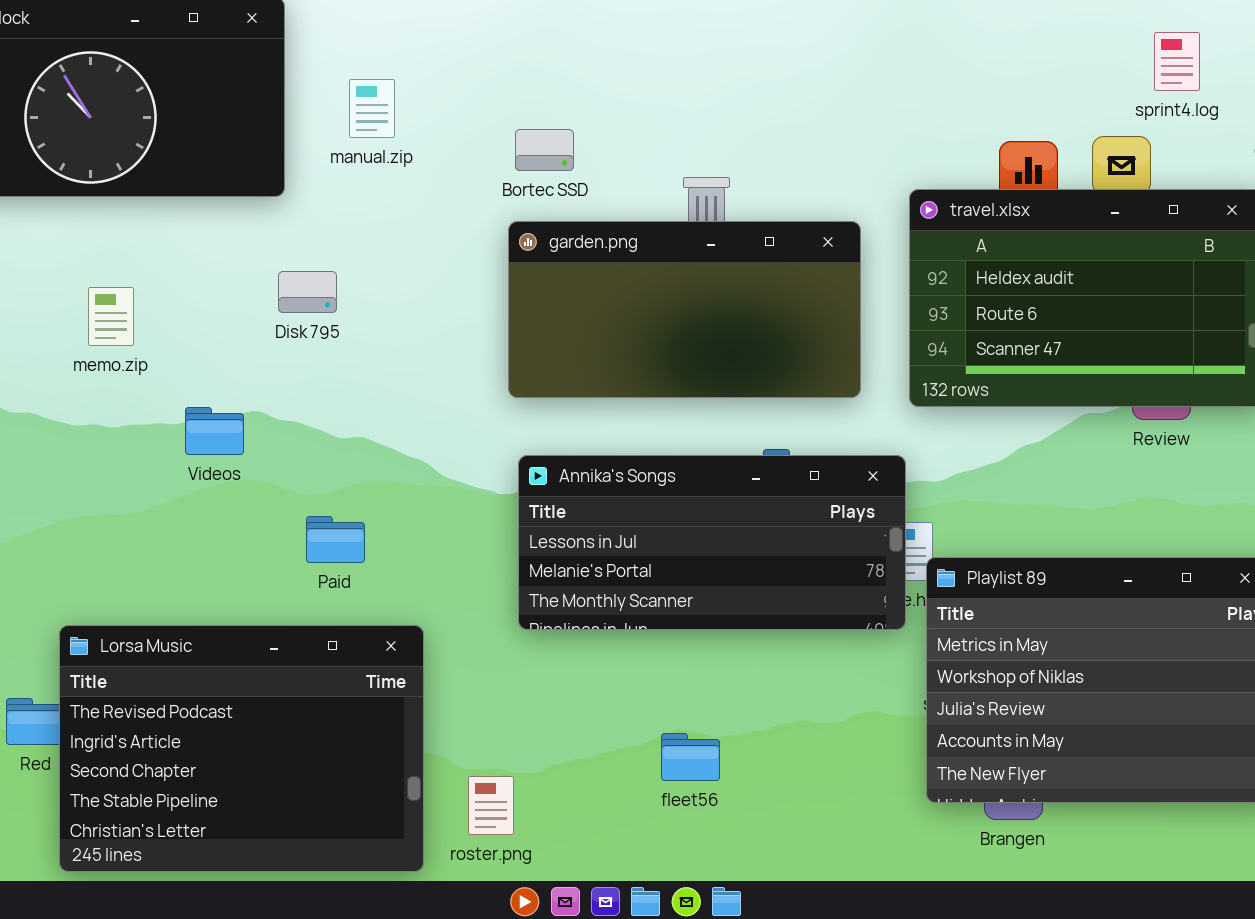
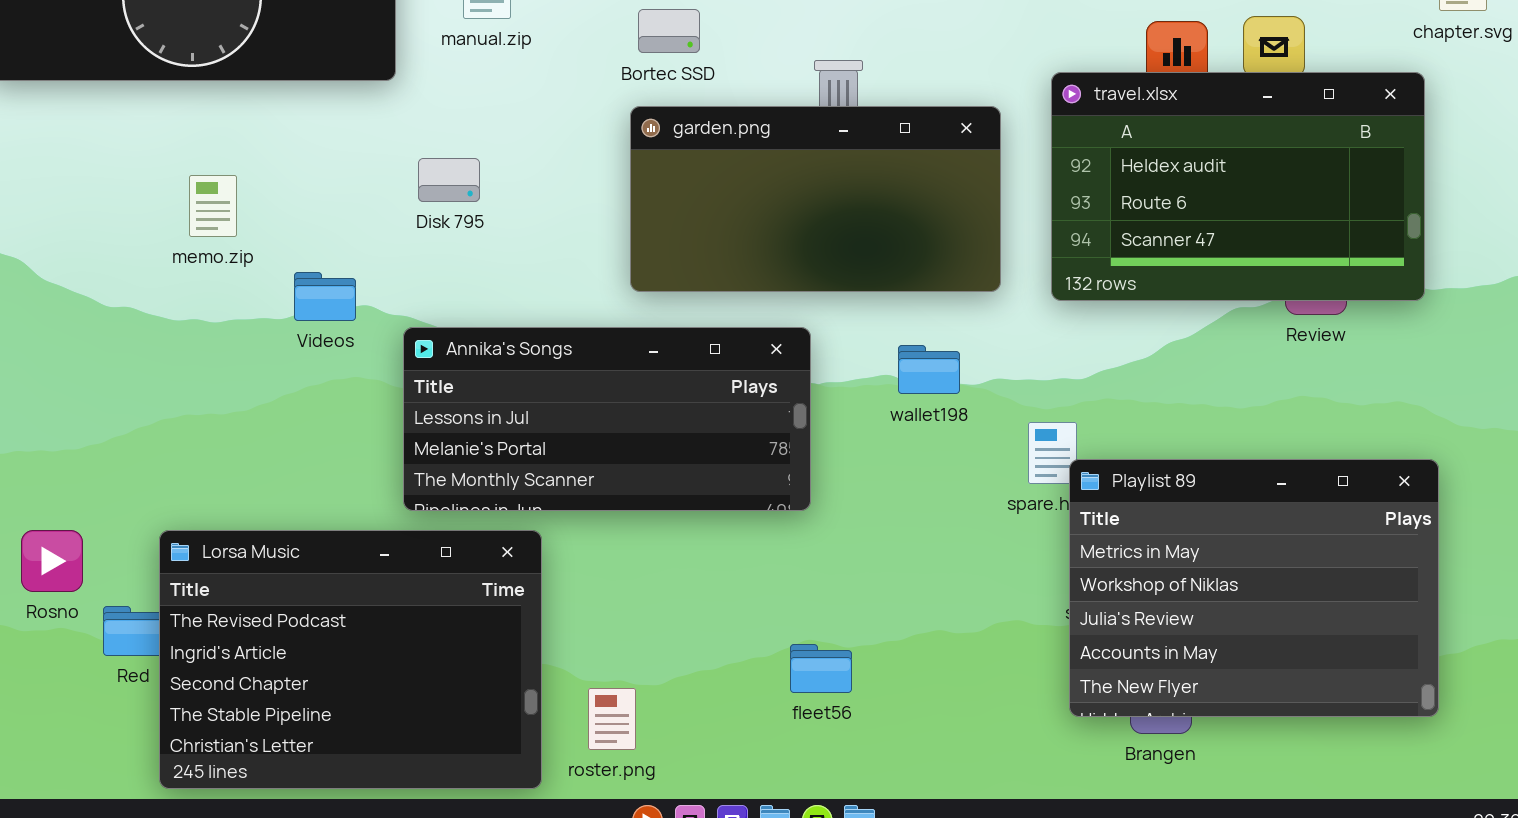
Disk 795: [278,271,337,313] -> [418,158,480,202], moved
Videos: [185,407,244,455] -> [294,272,356,321], moved
Annika's Songs: [518,455,906,630] -> [403,327,811,511], moved

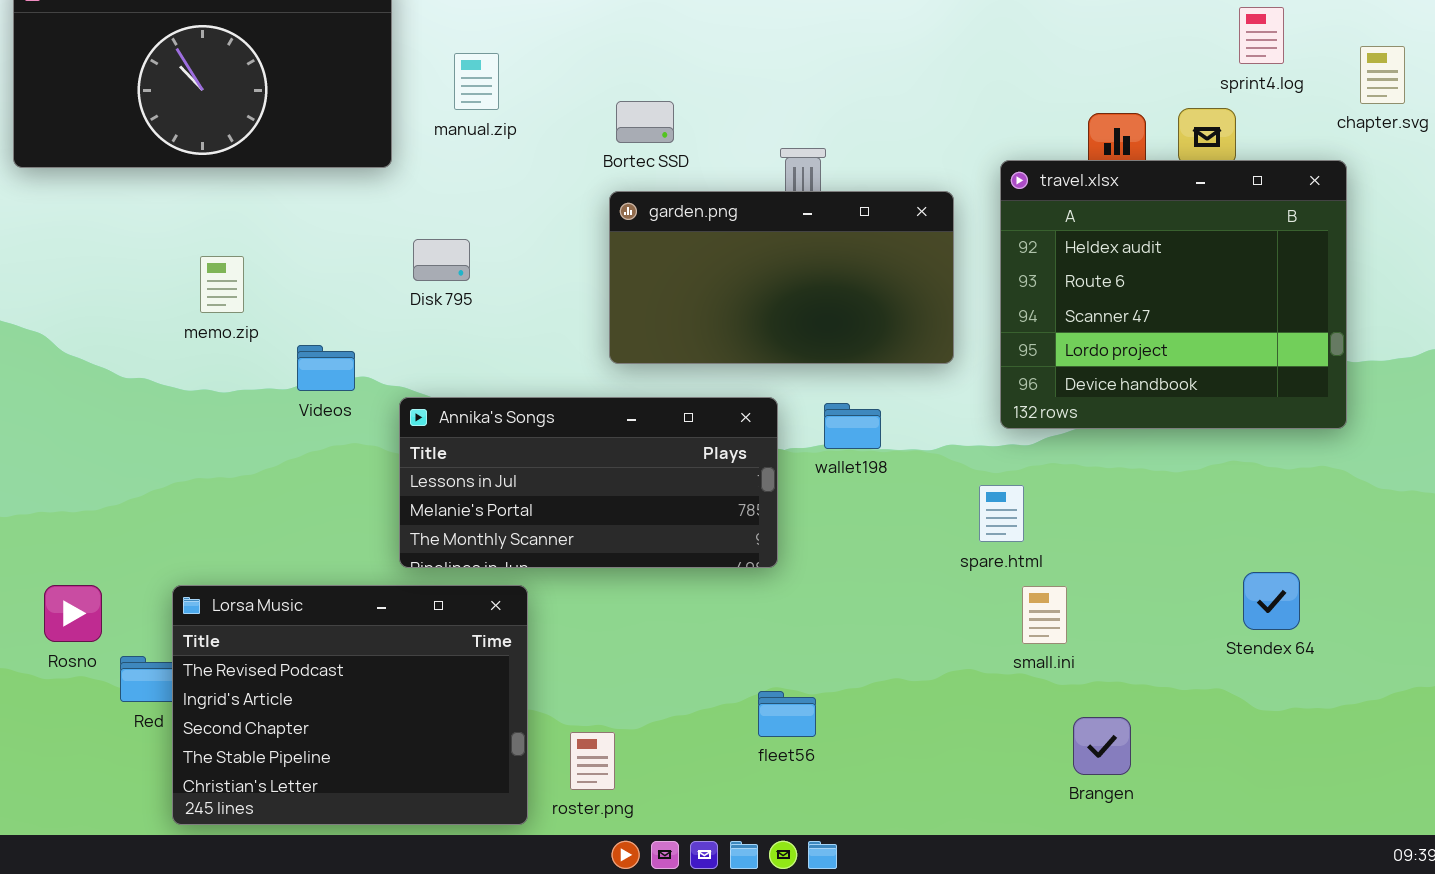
travel.xlsx: [1051,72,1425,301] -> [1000,160,1347,429], resized
wallet198: [898,345,960,394] -> [824,403,881,449], moved
Playlist 89: [1069,459,1439,717] -> none, closed

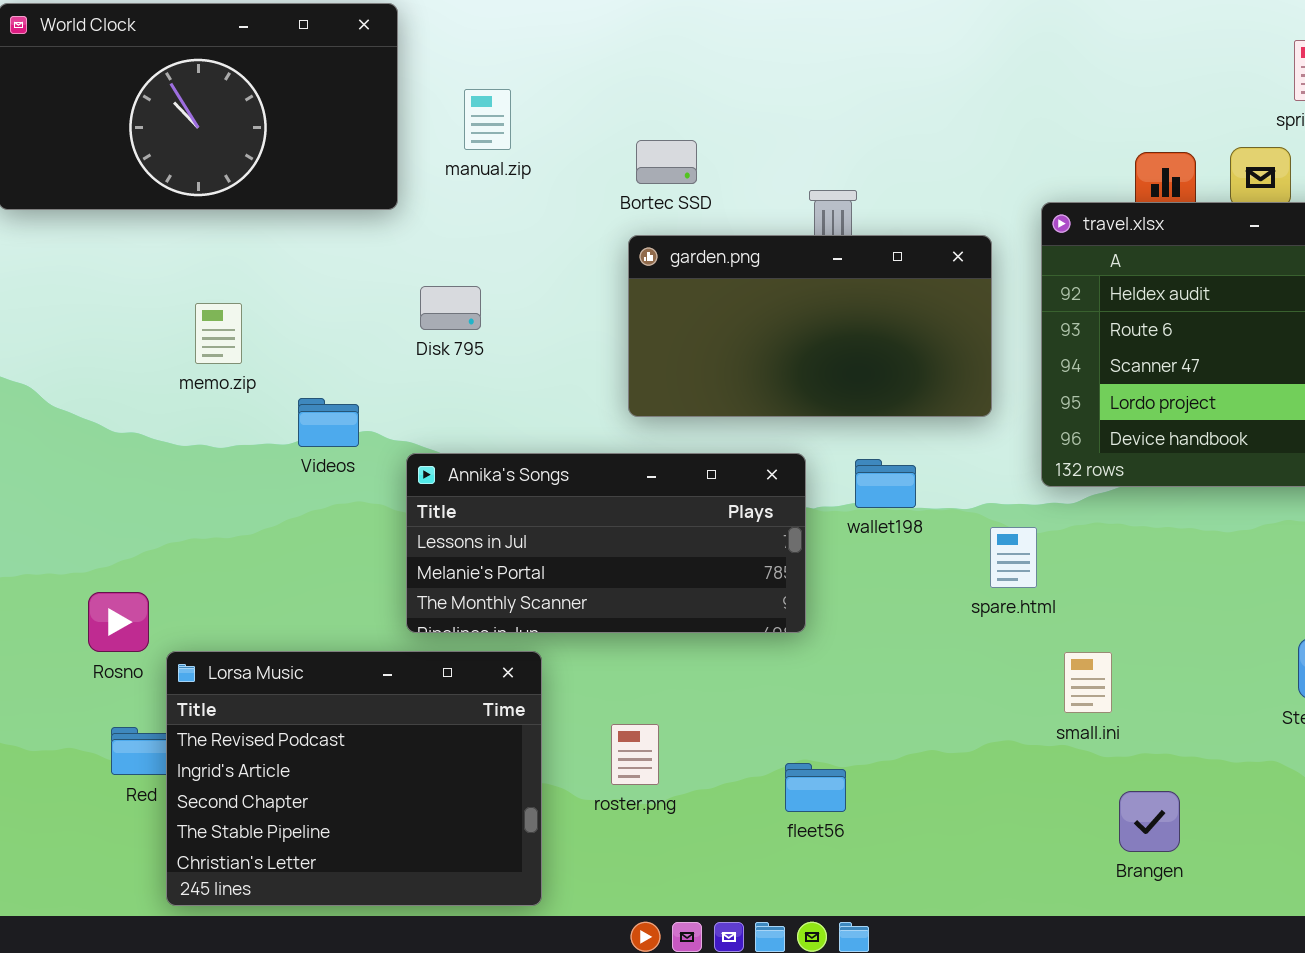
spare.html: [979,485,1024,542] -> [990,527,1037,588], moved
Rosno: [44,585,102,642] -> [88,592,149,652], moved
roster.png: [570,732,615,790] -> [611,724,659,785], moved

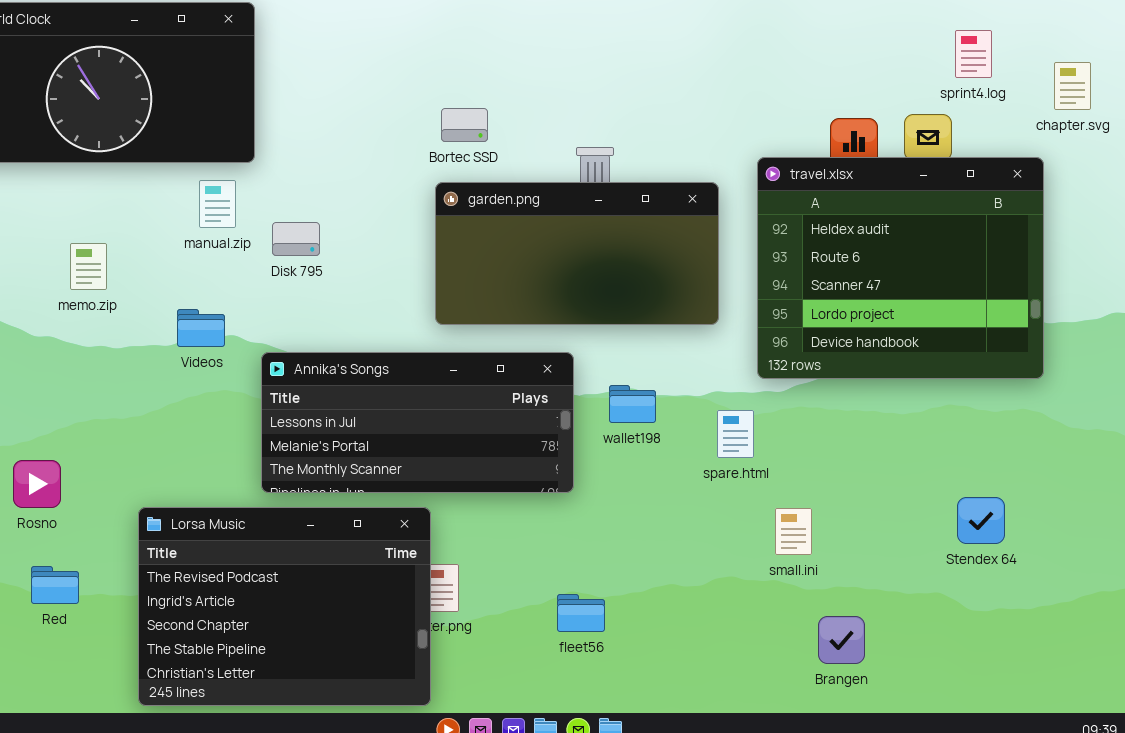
manual.zip: [464,89,511,150] -> [199,180,236,228], moved
memo.zip: [195,303,242,364] -> [70,243,107,290], moved
wallet198: [855,459,916,508] -> [609,385,656,423], moved
Lorsa Music: [166,651,542,906] -> [138,507,431,706], moved

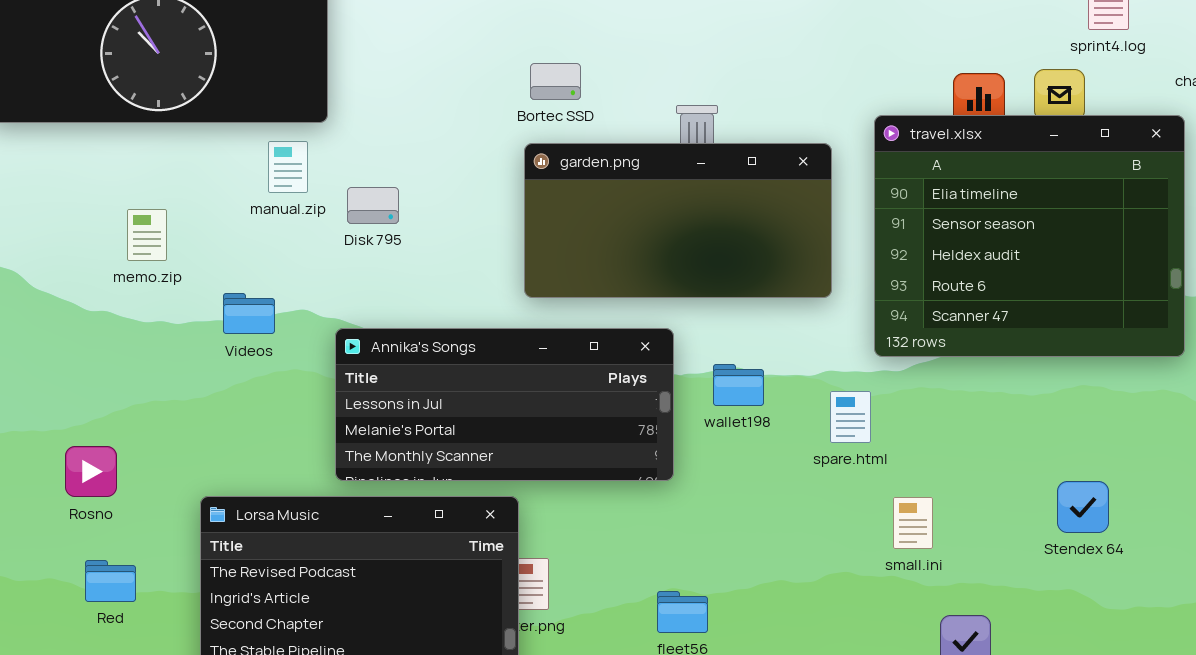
travel.xlsx: [757,157,1044,379] -> [874,115,1185,357], scrolled up 2 rows
Videos: [177,309,225,347] -> [223,293,275,334], moved
Stendex 64: [957,497,1005,544] -> [1057,481,1109,533], moved

